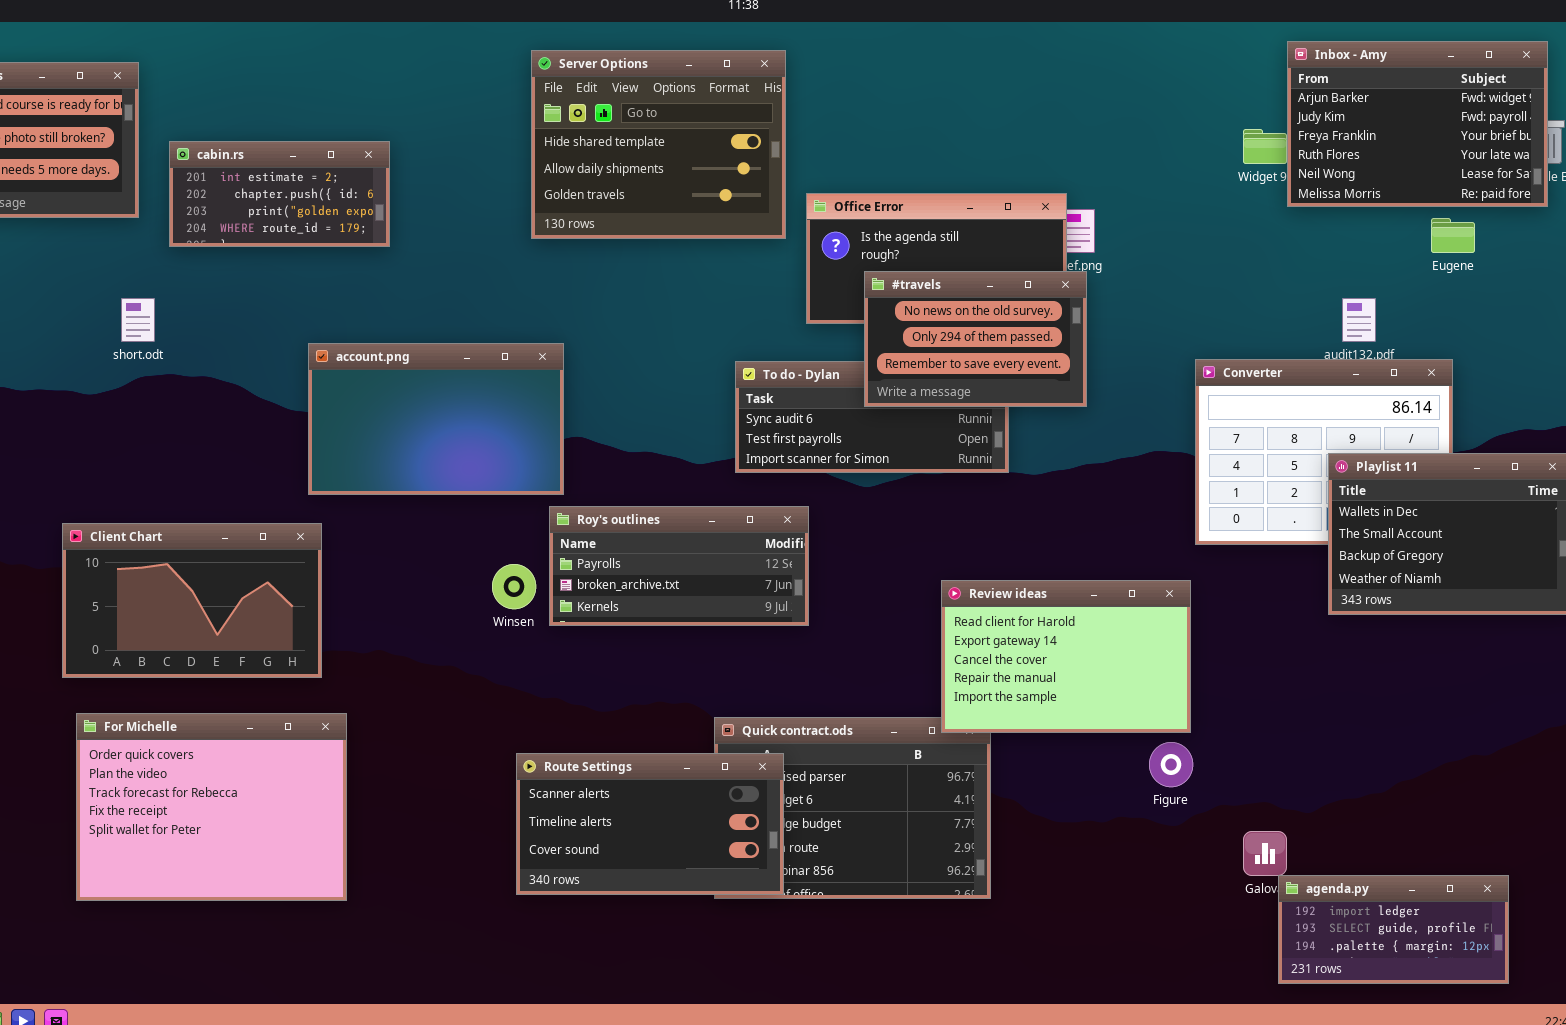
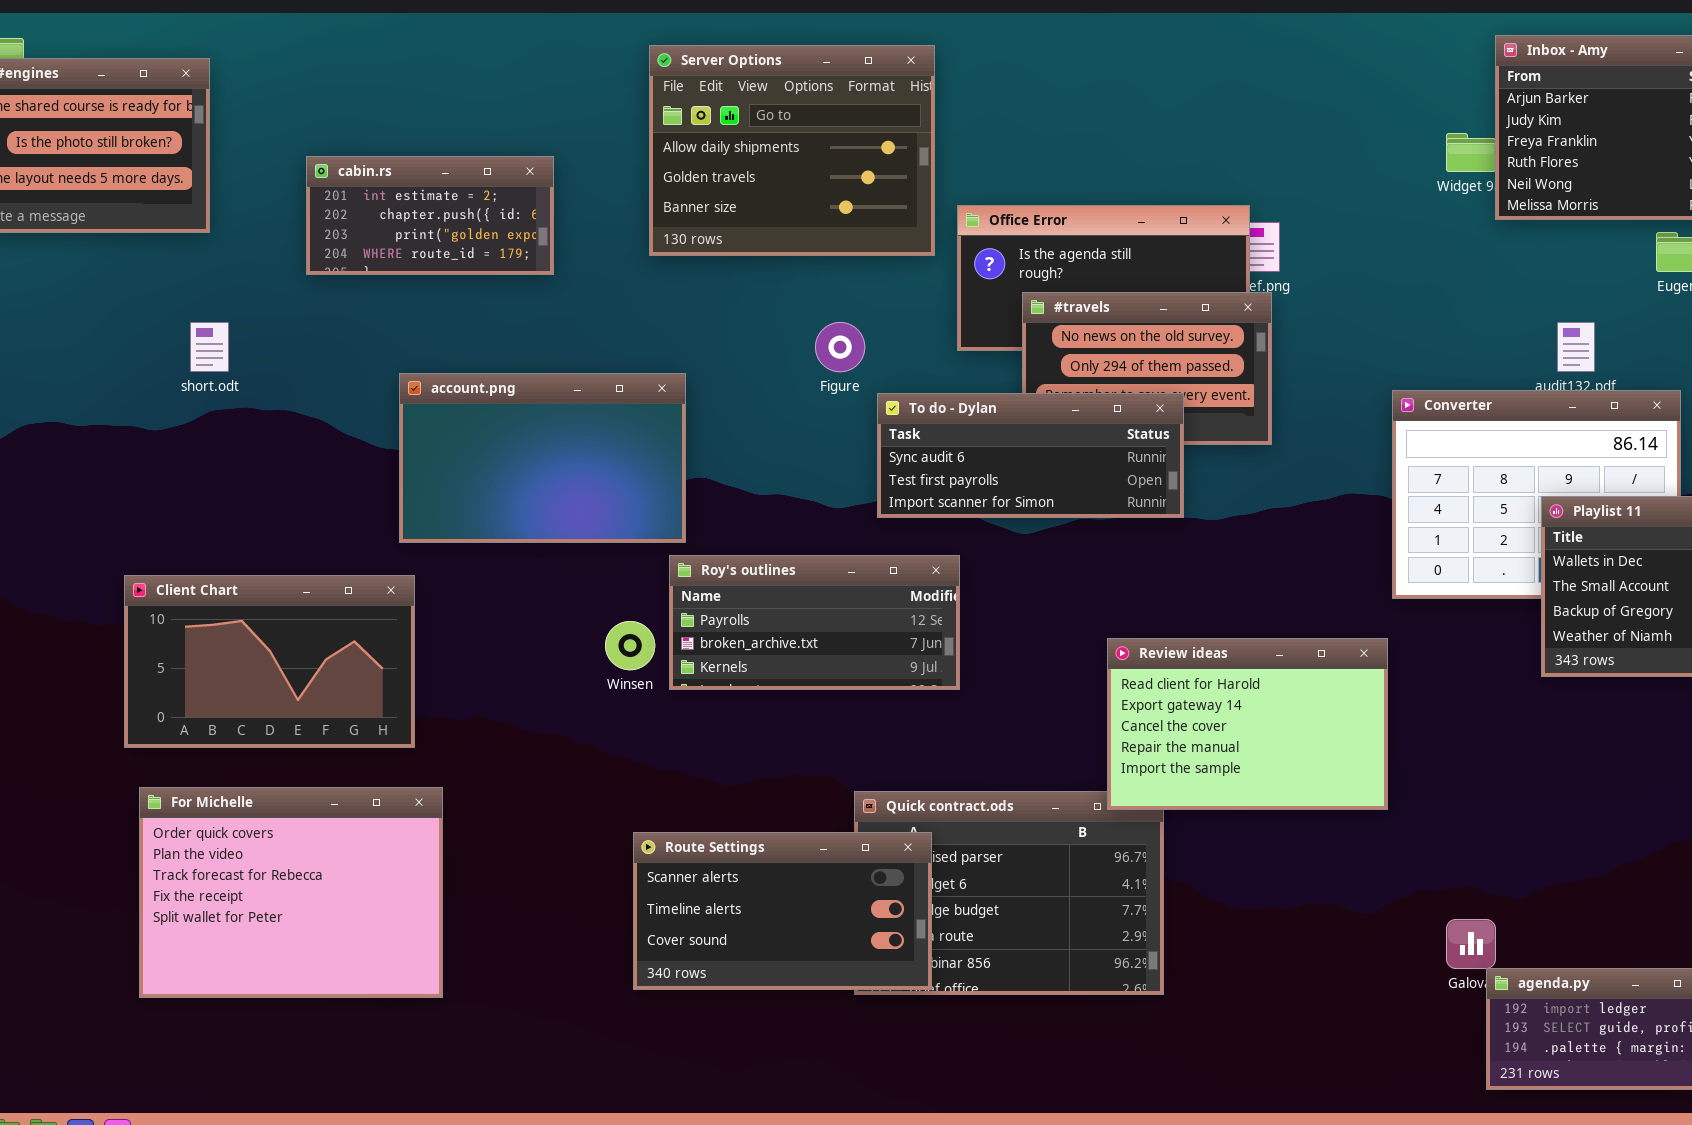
Server Options: [531,50,786,239] -> [649,45,935,256], scrolled down 1 row
cabin.rs: [169,141,390,247] -> [306,156,554,275], moved
To do - Dylan: [735,361,1009,473] -> [877,393,1184,518], raised
Figure: [1149,742,1193,787] -> [815,322,865,372], moved

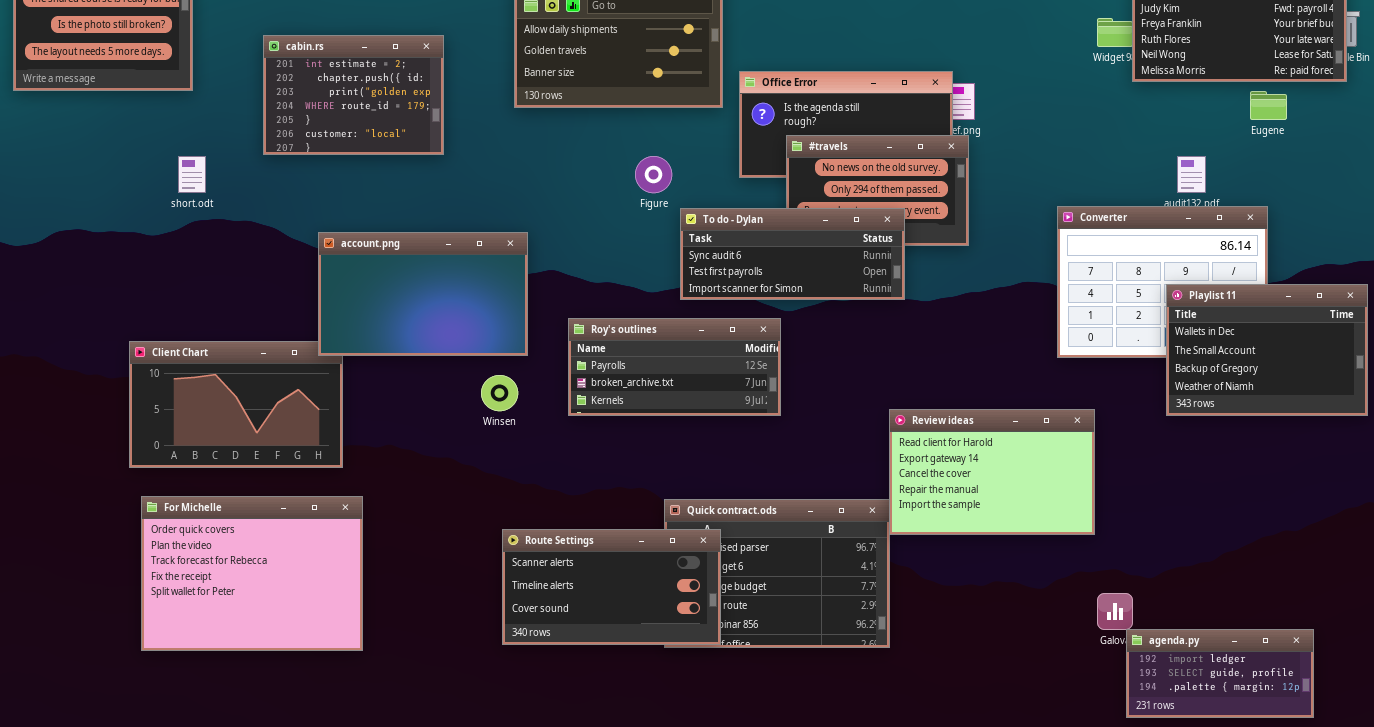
cabin.rs: [306,156,554,275] -> [263,35,444,155], resized
account.png: [399,373,686,543] -> [318,232,528,356], moved
Roy's outlines: [669,555,960,690] -> [568,318,781,416], moved
Review ideas: [1107,638,1388,810] -> [889,409,1095,535], moved

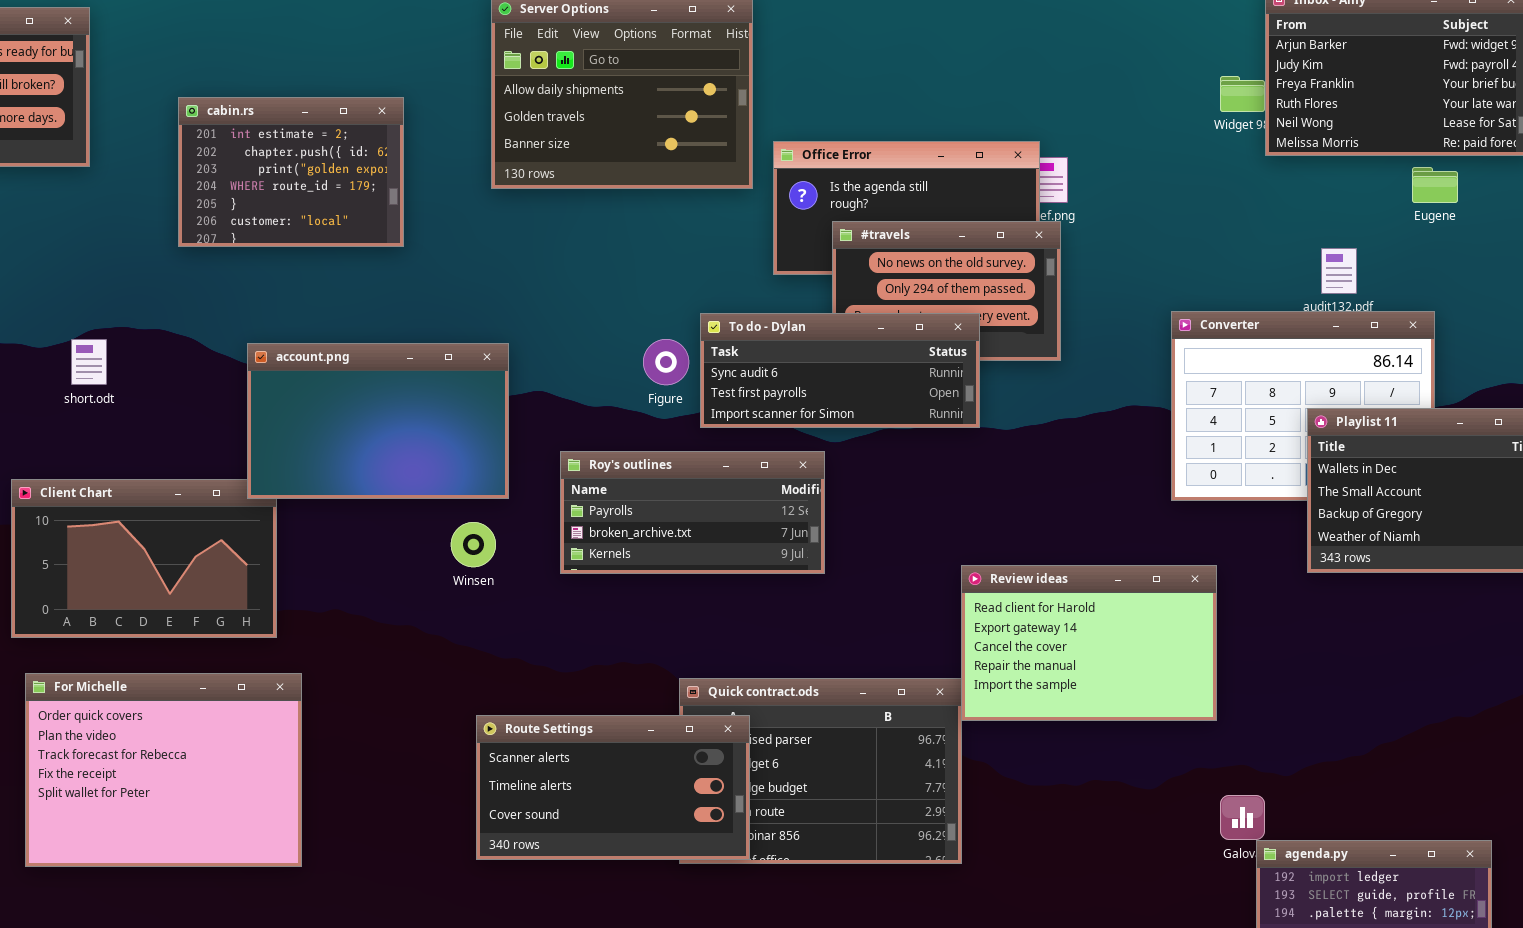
short.odt: [178,156,206,193] -> [71,339,107,385], moved
Figure: [635,156,672,193] -> [643,339,689,385], moved

